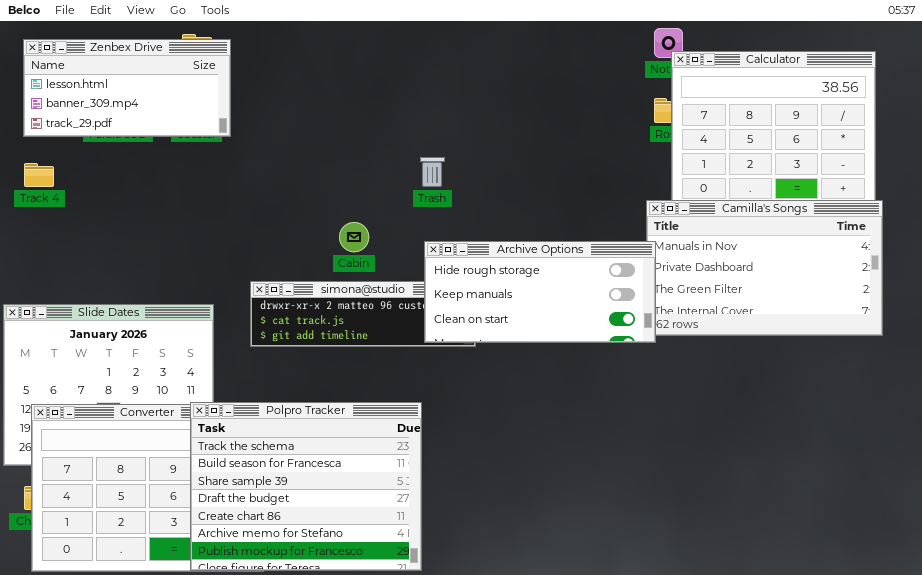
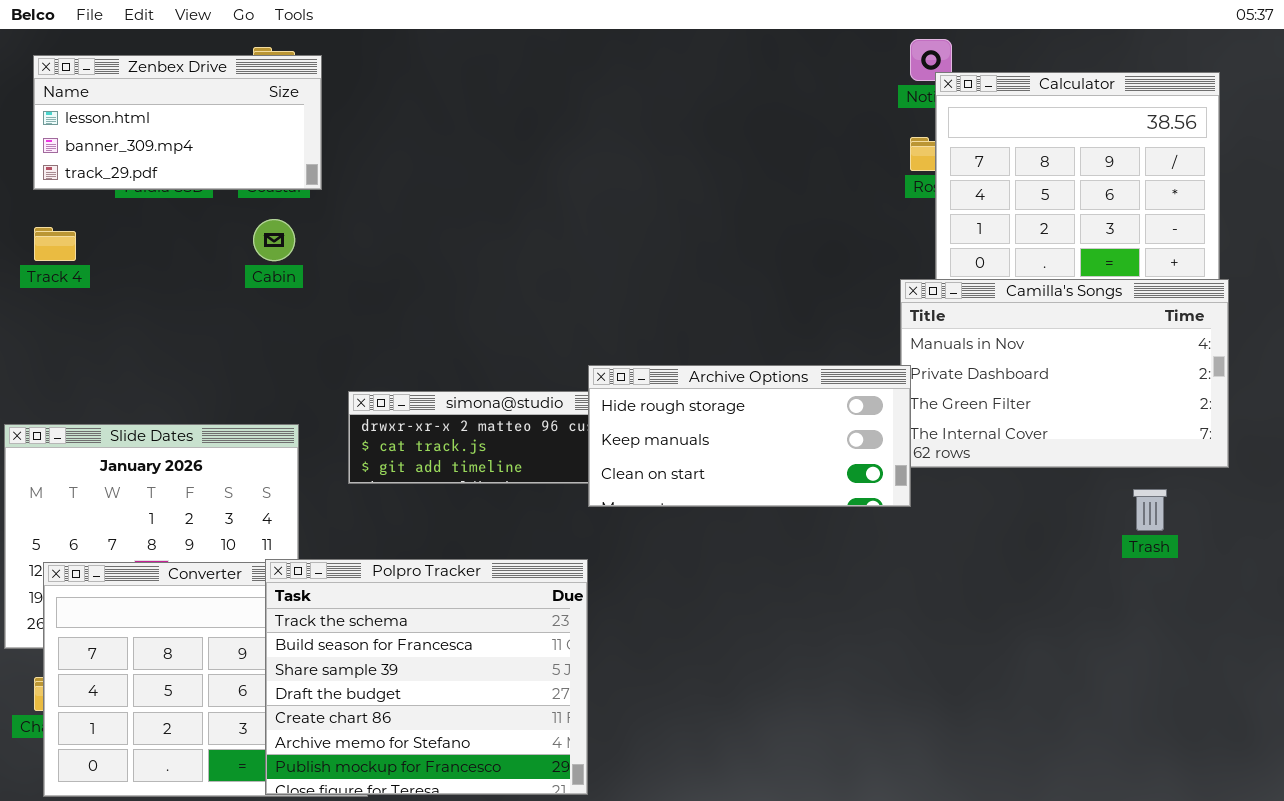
Trash: [420,157,445,187] -> [1133,489,1167,531], moved
Cabin: [339,222,369,252] -> [253,219,295,261], moved
Archive Options: [424,241,656,343] -> [588,365,911,507], moved

